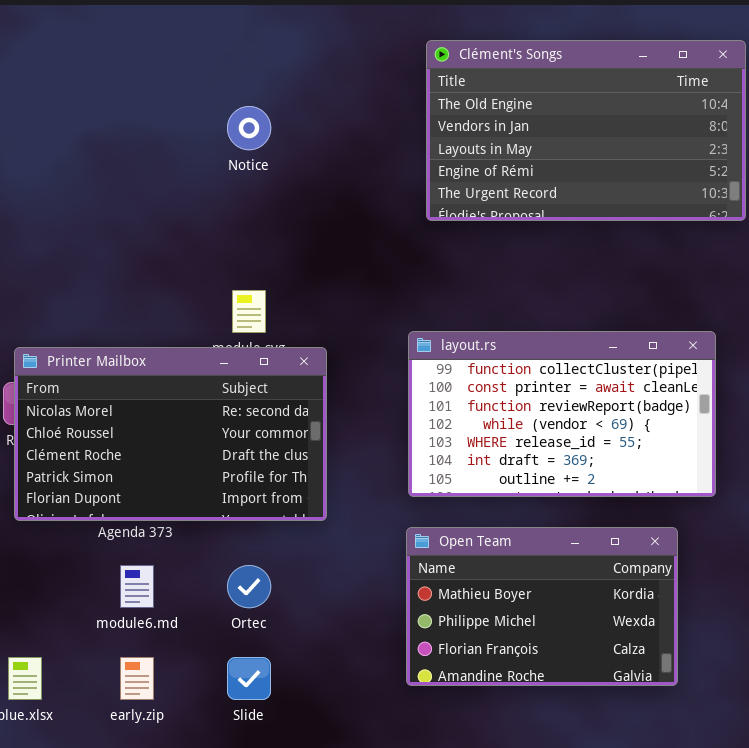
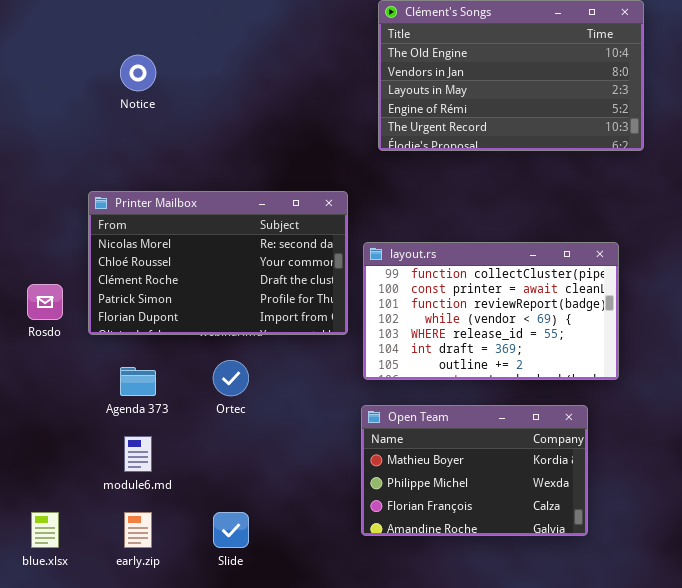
Notice: [227,106,271,150] -> [120,55,156,91], moved
Printer Mailbox: [14,347,327,521] -> [88,191,348,335], moved
Ortec: [227,565,271,608] -> [213,360,249,396], moved

